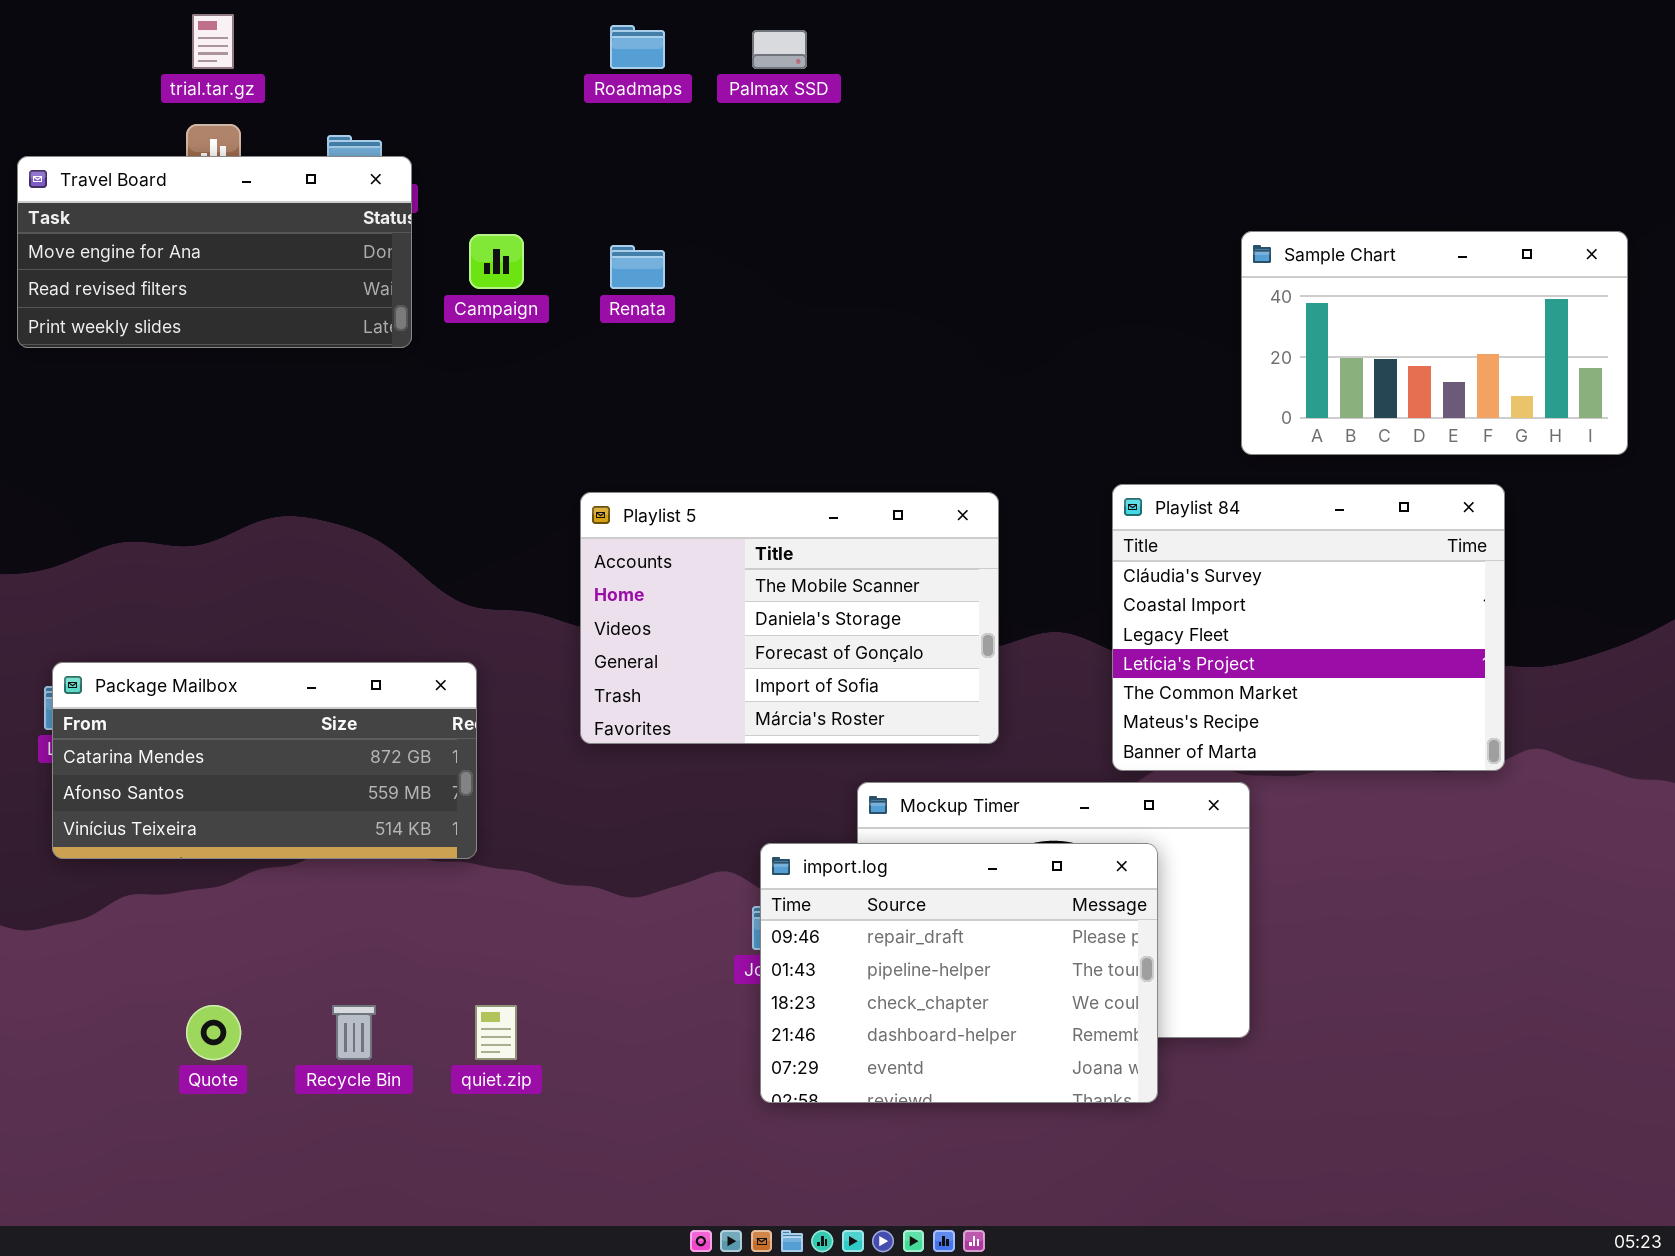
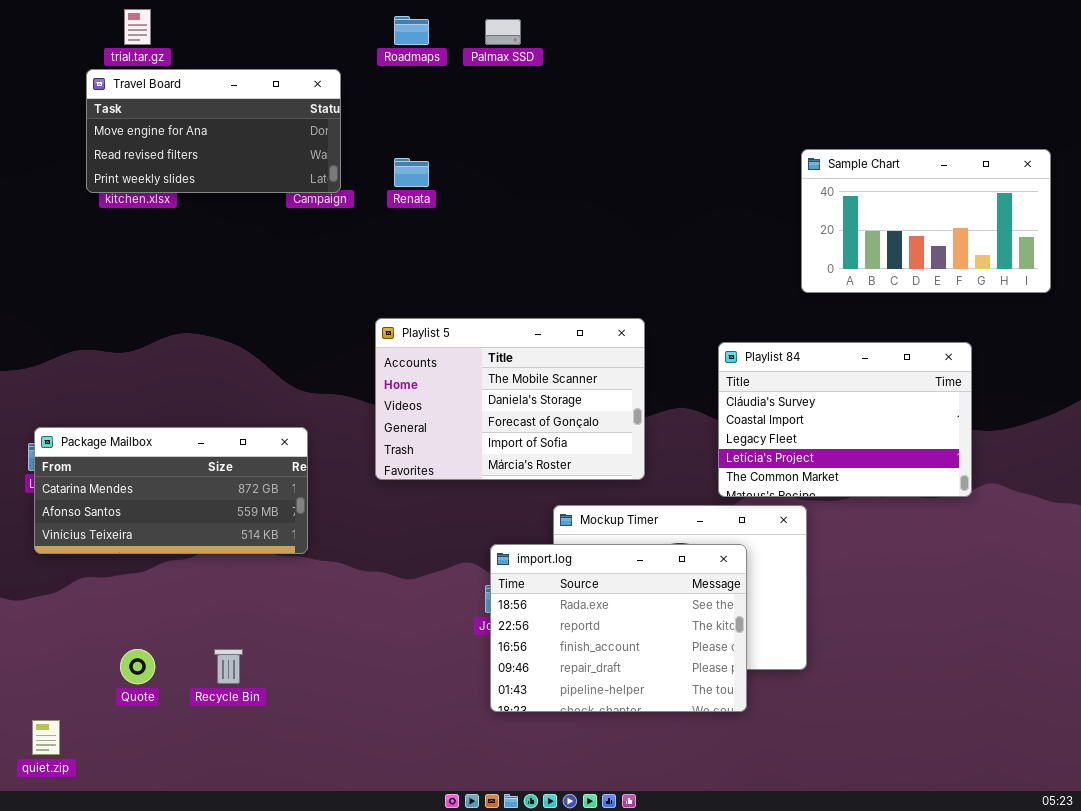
Travel Board: [17,156,412,348] -> [86,69,341,193], moved
Playlist 84: [1112,484,1505,771] -> [718,342,972,497], resized
import.log: [760,843,1158,1103] -> [490,544,747,712], scrolled up 3 rows
quiet.zip: [475,1005,517,1060] -> [32,720,60,755], moved

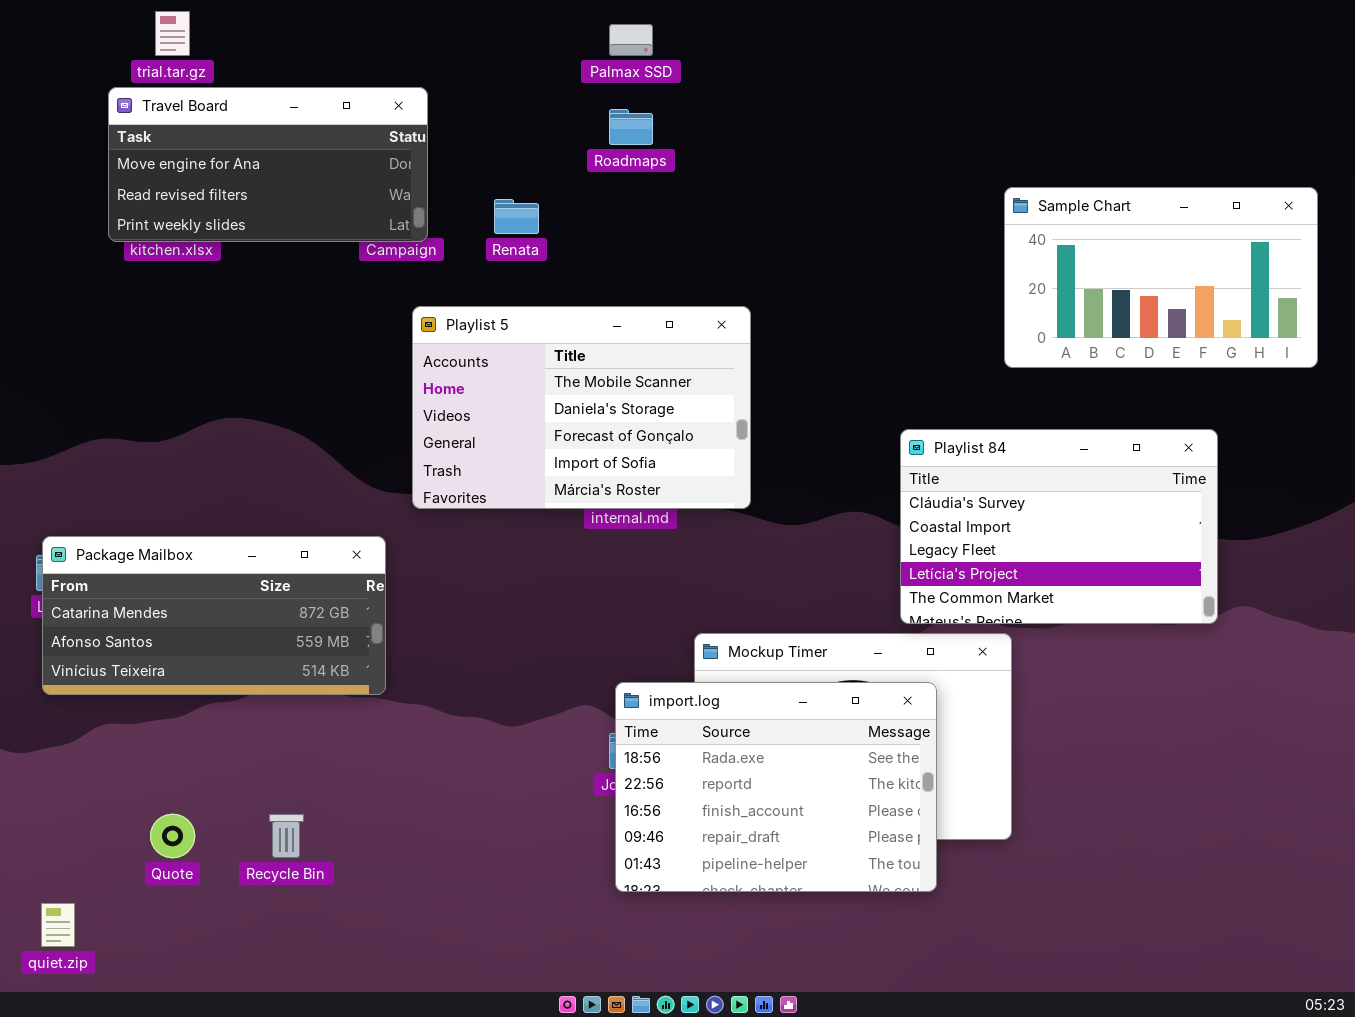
Roadmaps: [394,16,429,45] -> [609,109,653,145], moved
Playlist 5: [375,318,645,480] -> [412,306,751,509], moved

